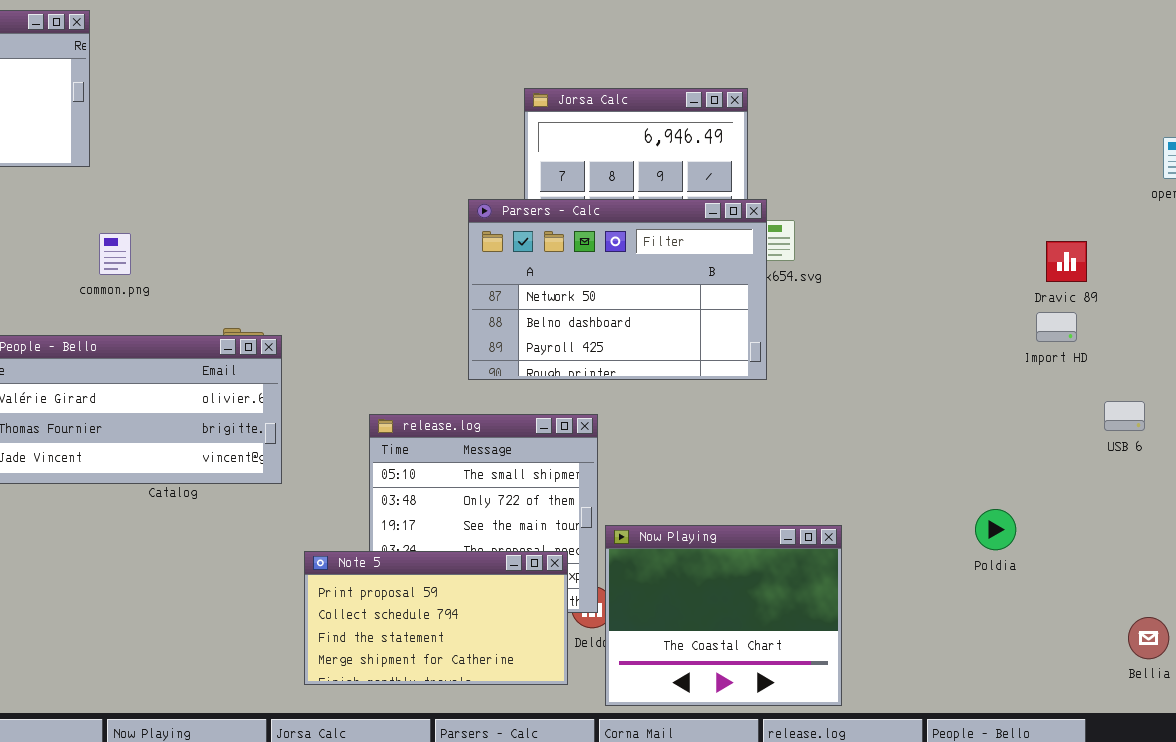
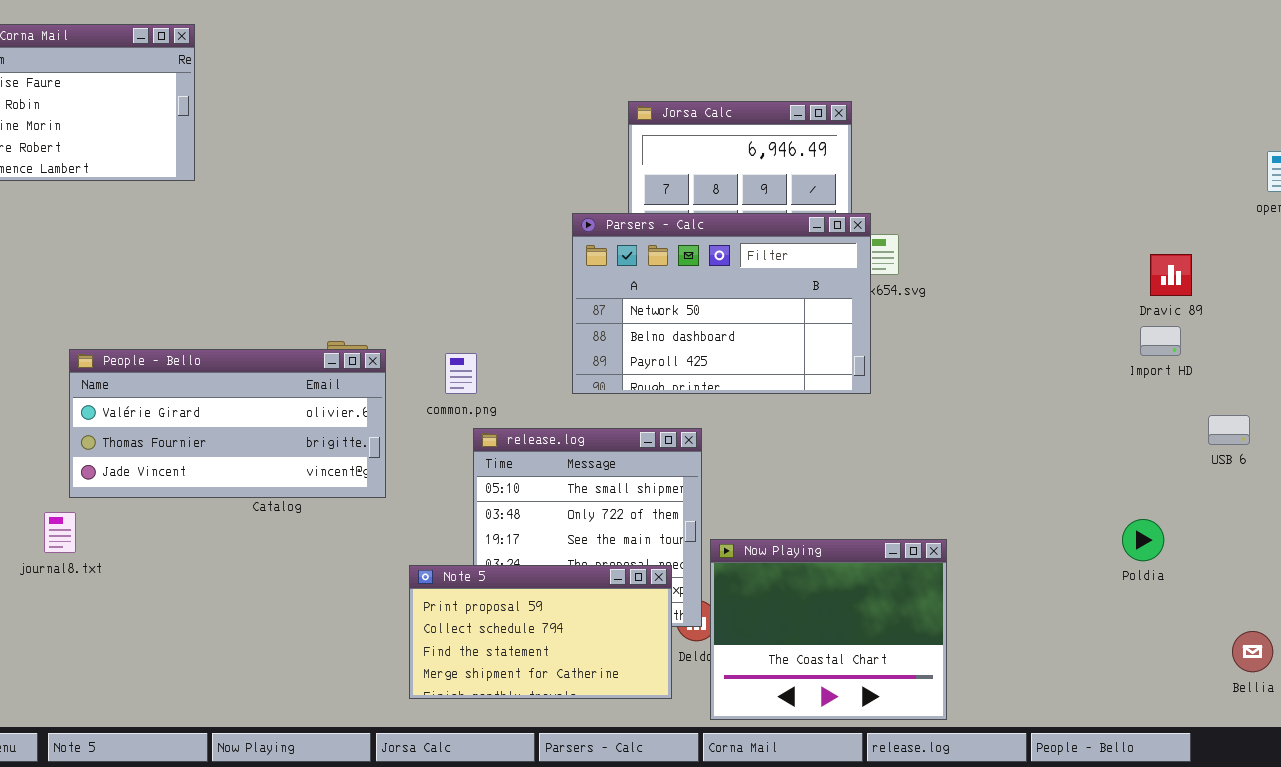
common.png: [99,233,131,275] -> [445,353,477,394], moved
Poldia: [975,509,1016,550] -> [1122,519,1164,561], moved

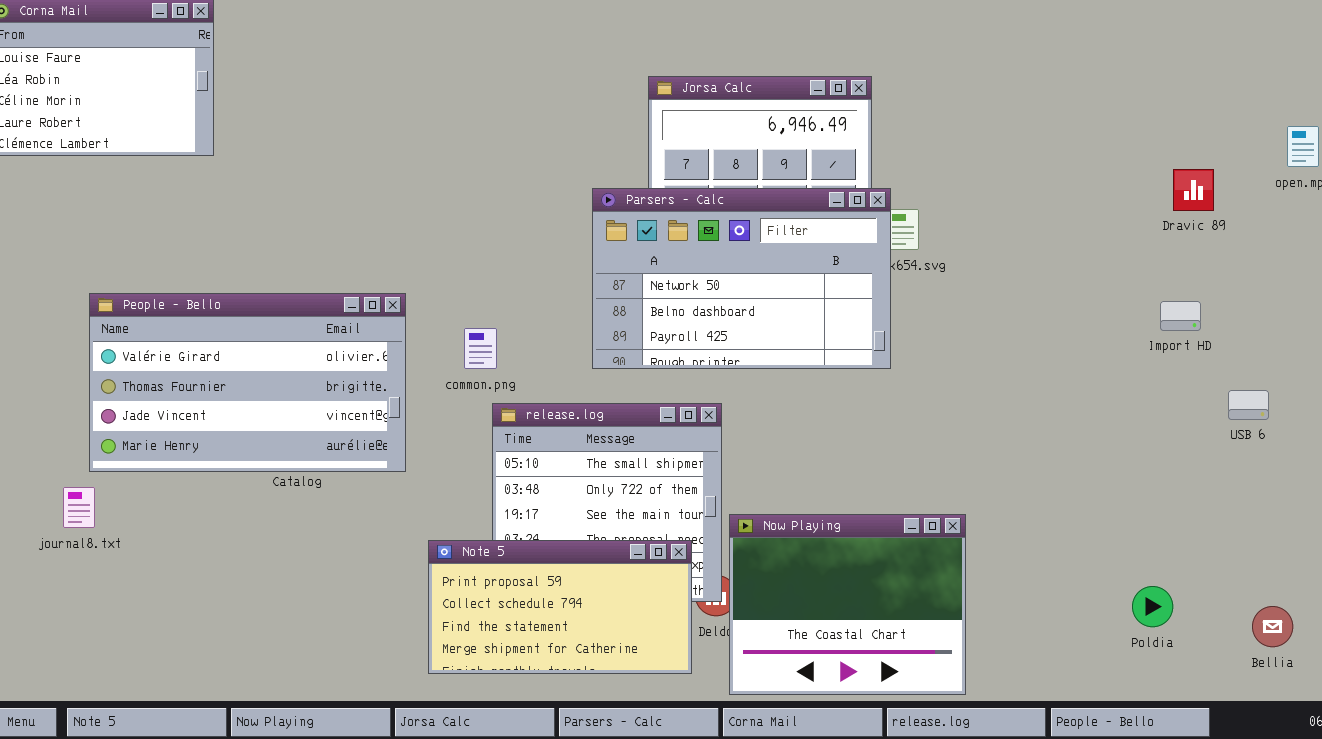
Dravic 89: [1150,254,1192,296] -> [1173,169,1214,211], moved
People - Bello: [69,349,386,498] -> [89,293,406,472], resized
Poldia: [1122,519,1164,561] -> [1132,586,1173,627], moved

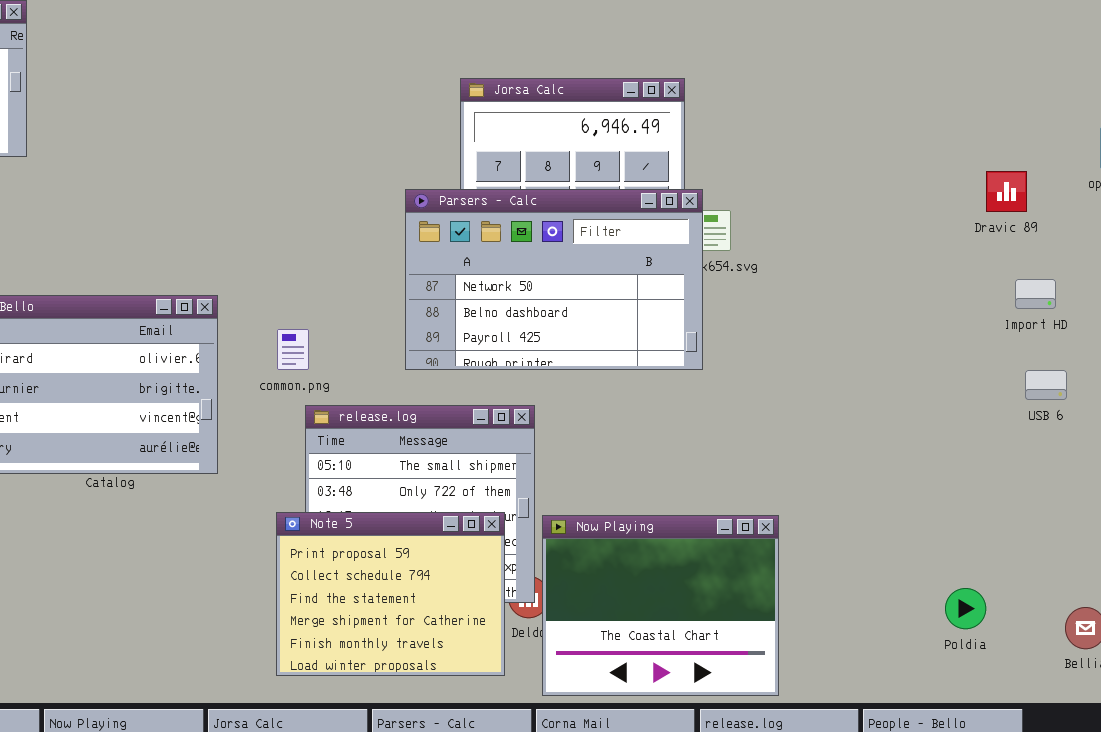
Import HD: [1160,301,1201,331] -> [1015,279,1056,309], moved
USB 6: [1228,390,1269,420] -> [1025,370,1067,400], moved
Note 5: [428,540,692,674] -> [276,512,505,676], resized

